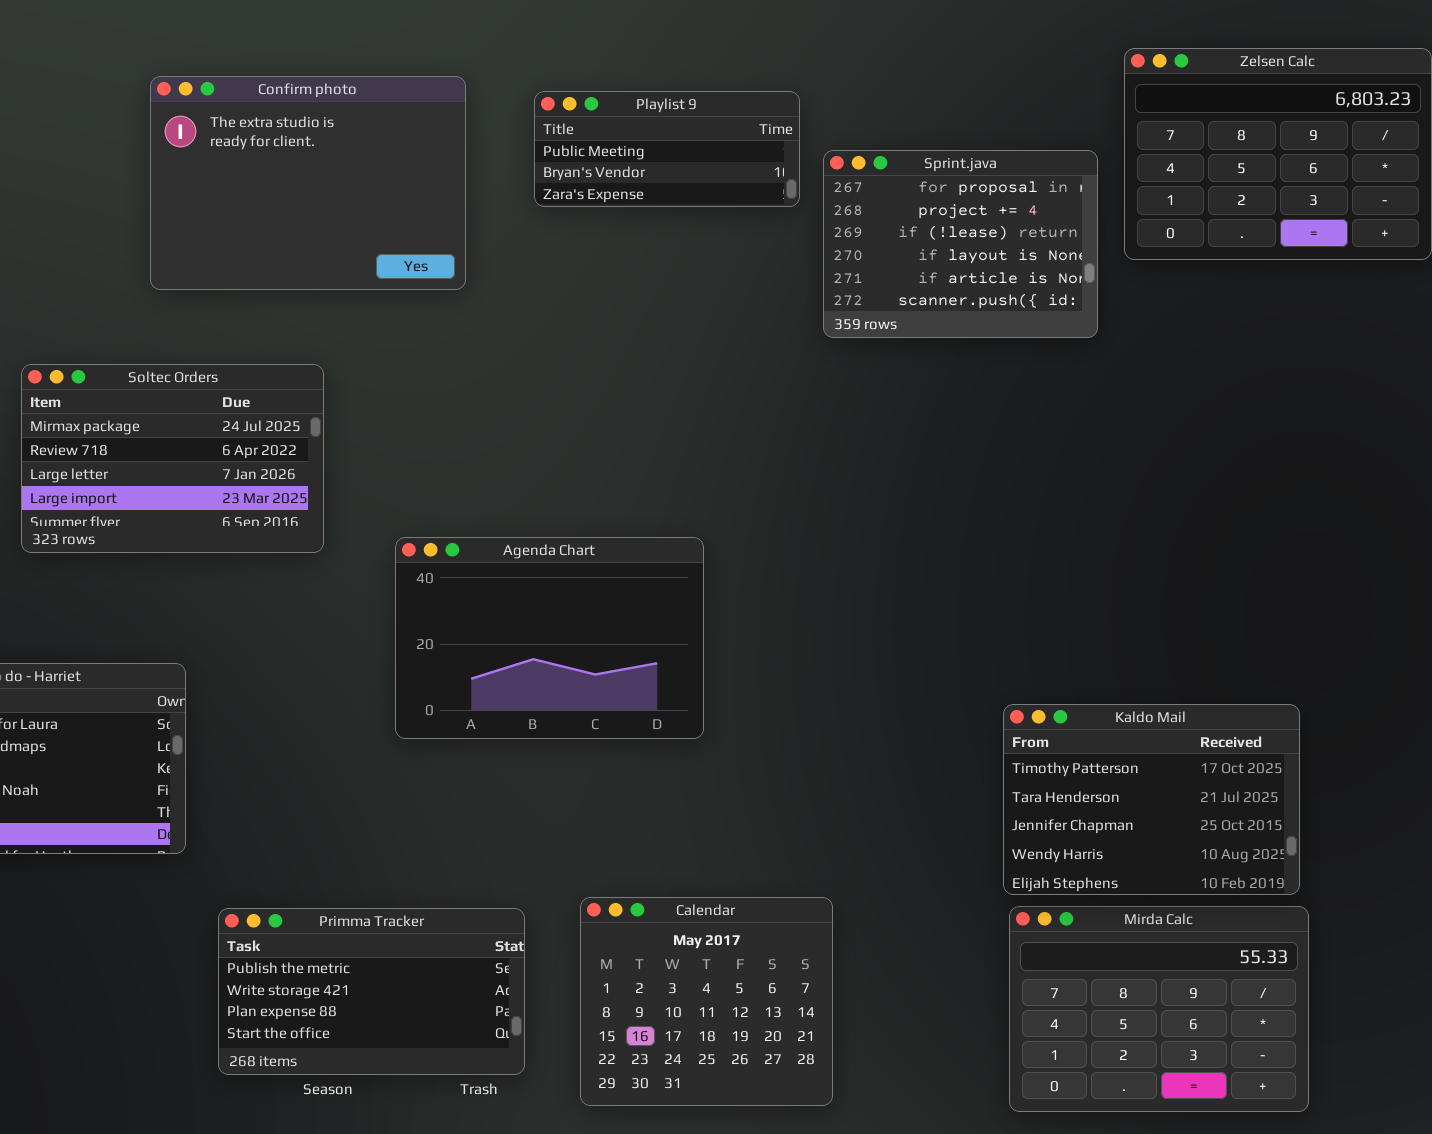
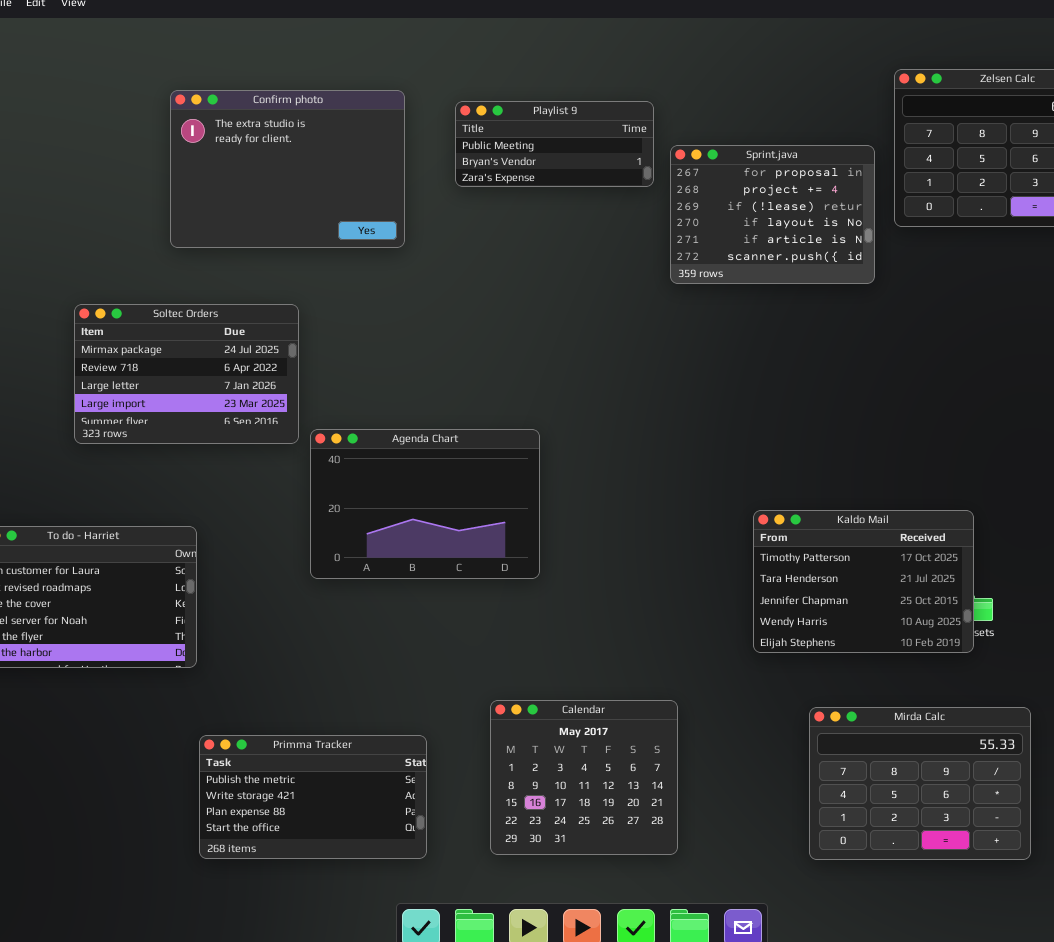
Agenda Chart: [395,537,704,739] -> [310,429,540,579], moved
Kaldo Mail: [1003,704,1300,895] -> [753,510,974,653], moved
Primma Tracker: [218,908,525,1075] -> [199,735,427,859], moved

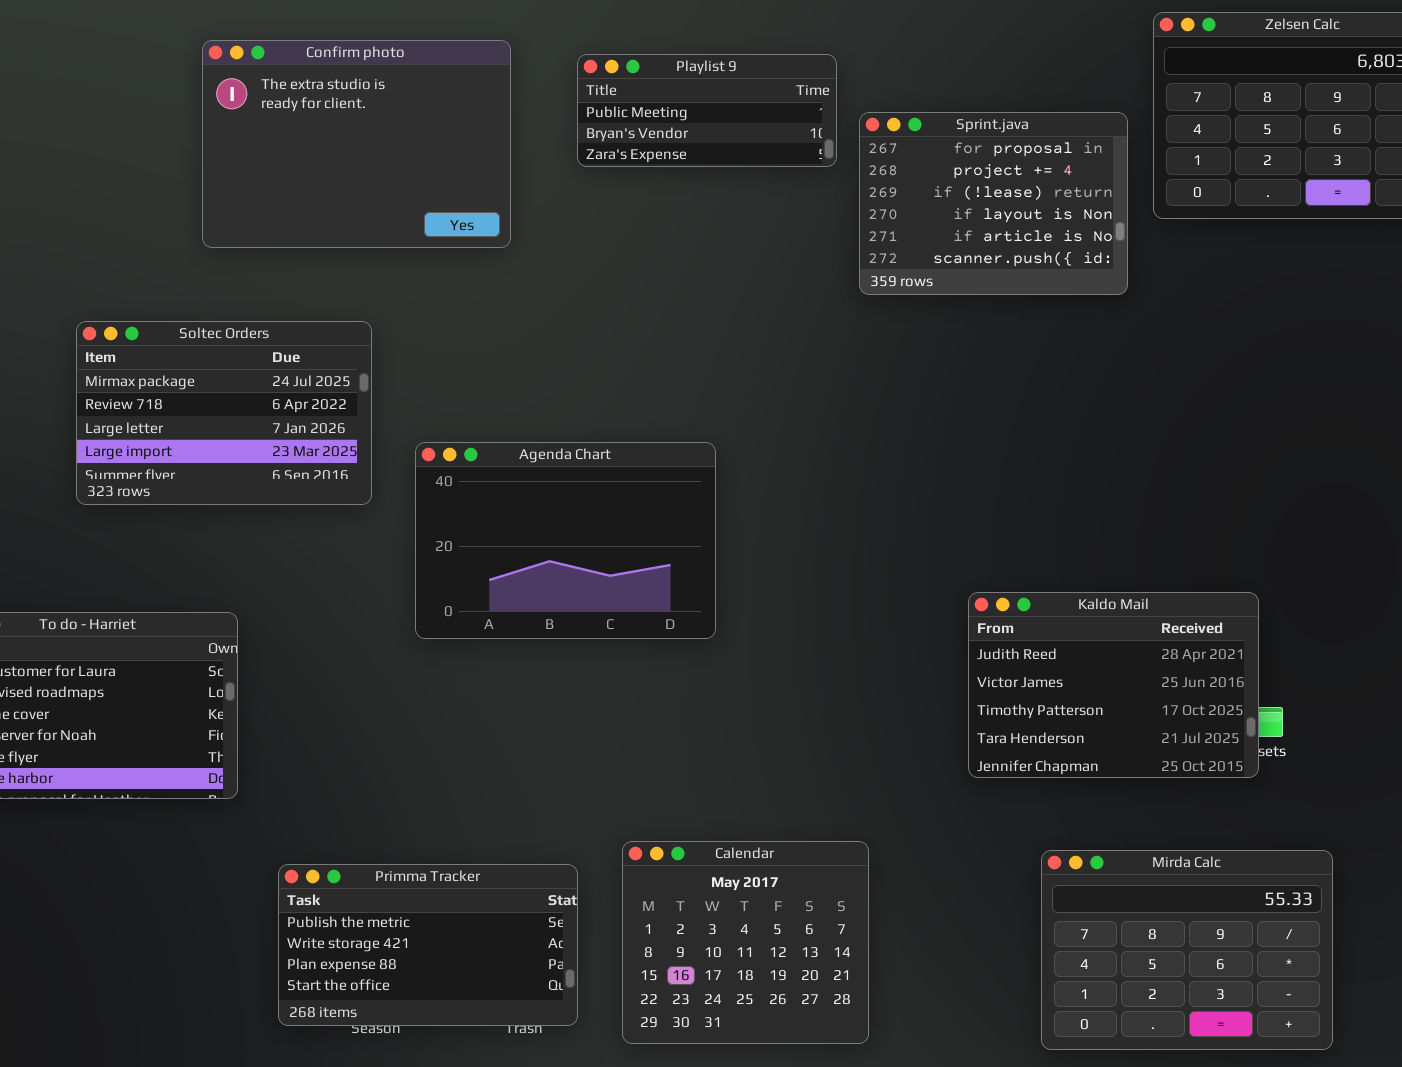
Agenda Chart: [310,429,540,579] -> [415,442,716,639], moved
Kaldo Mail: [753,510,974,653] -> [968,592,1259,778], scrolled up 2 rows
Primma Tracker: [199,735,427,859] -> [278,864,578,1026], moved

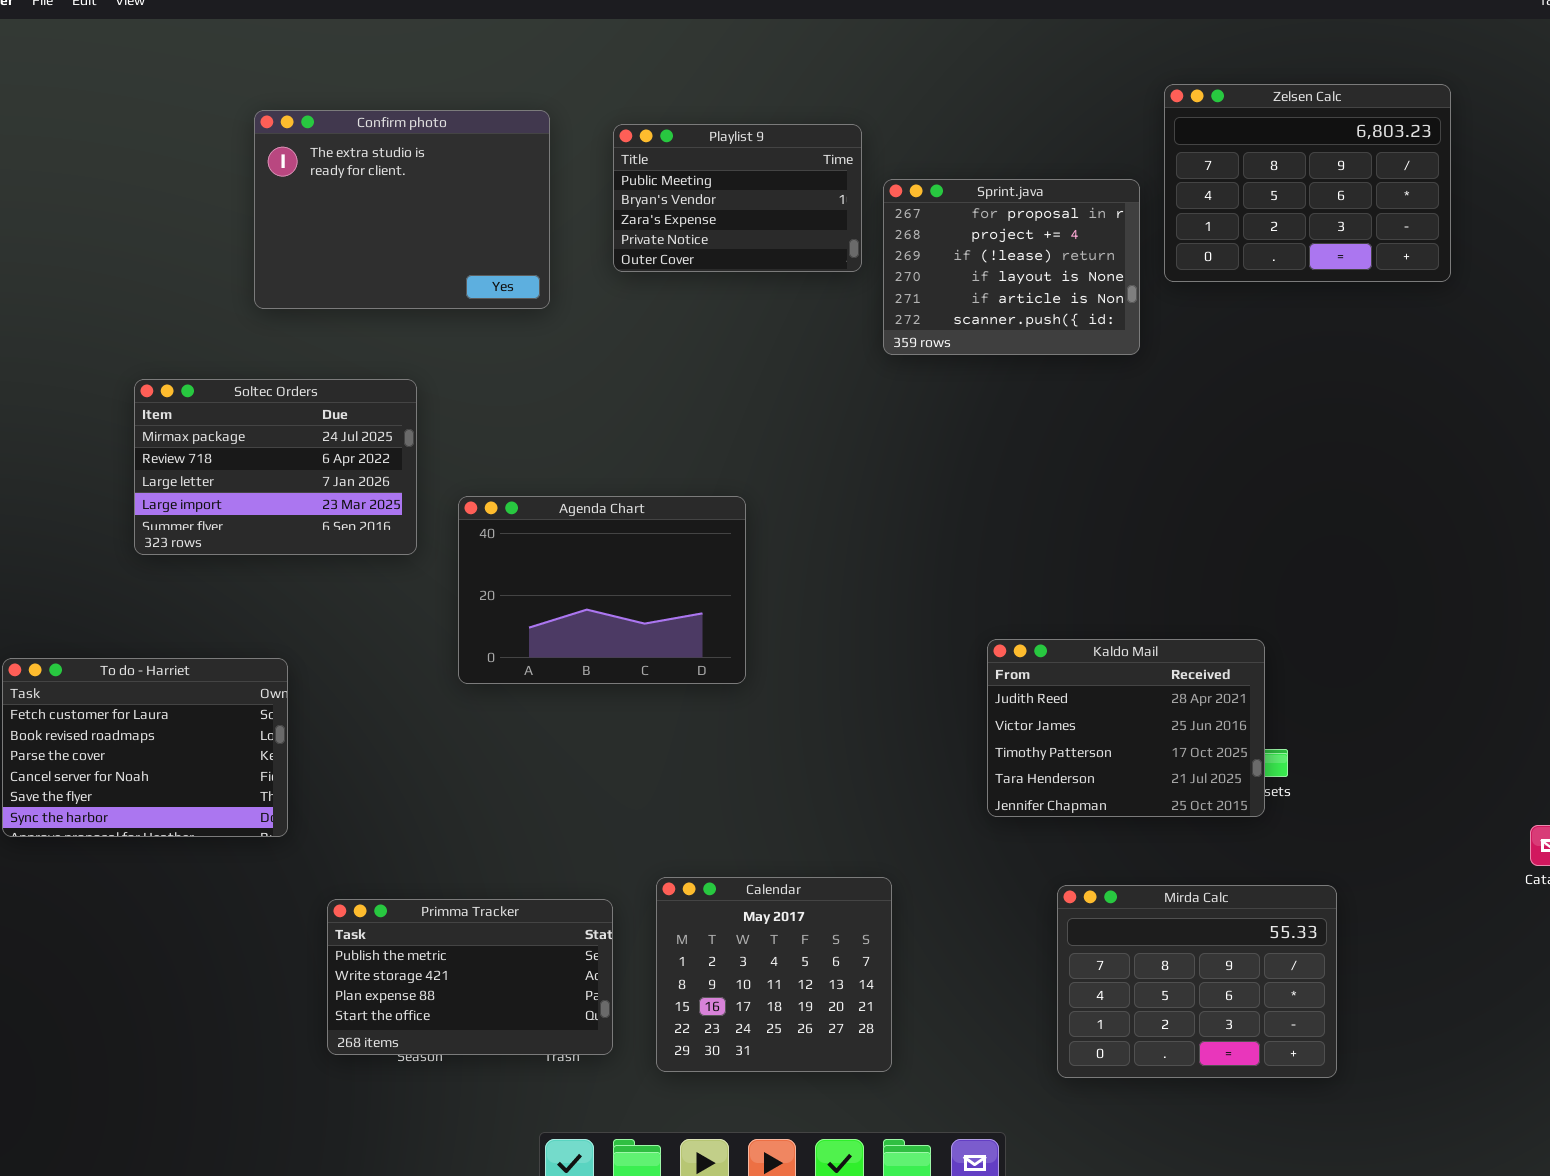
Playlist 9: [577,54,837,167] -> [613,124,862,272], resized

